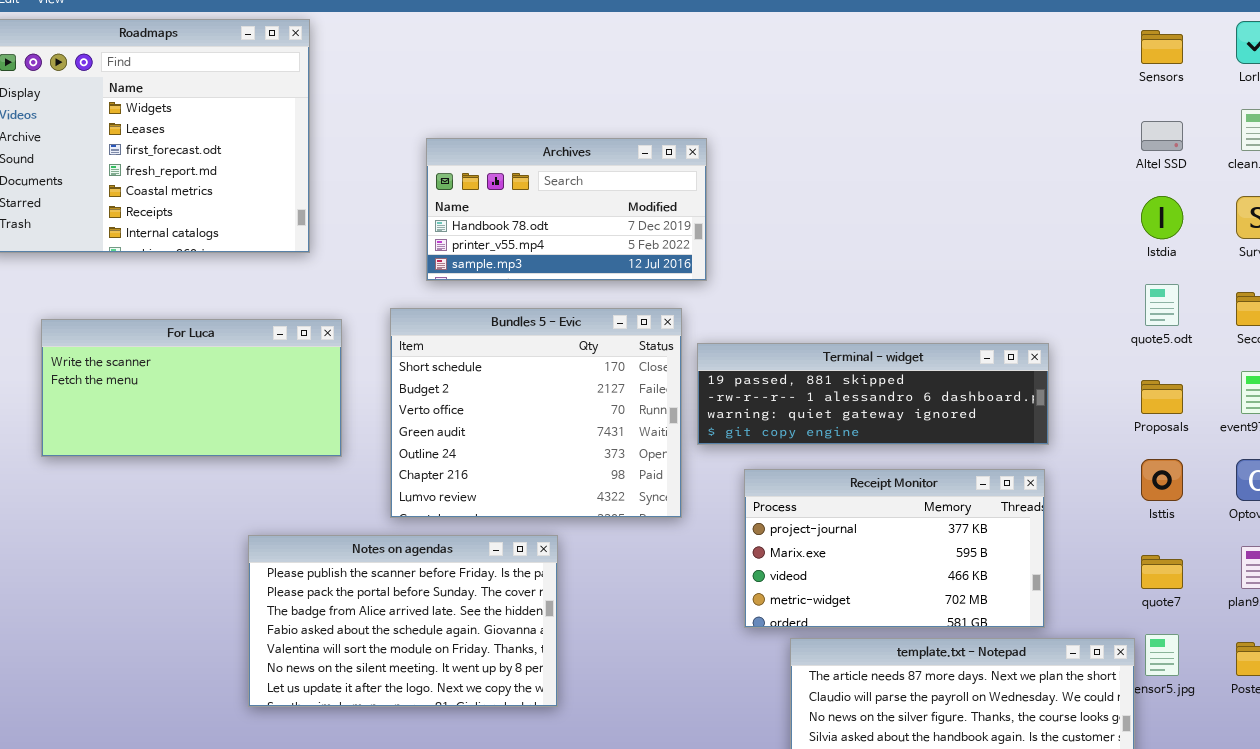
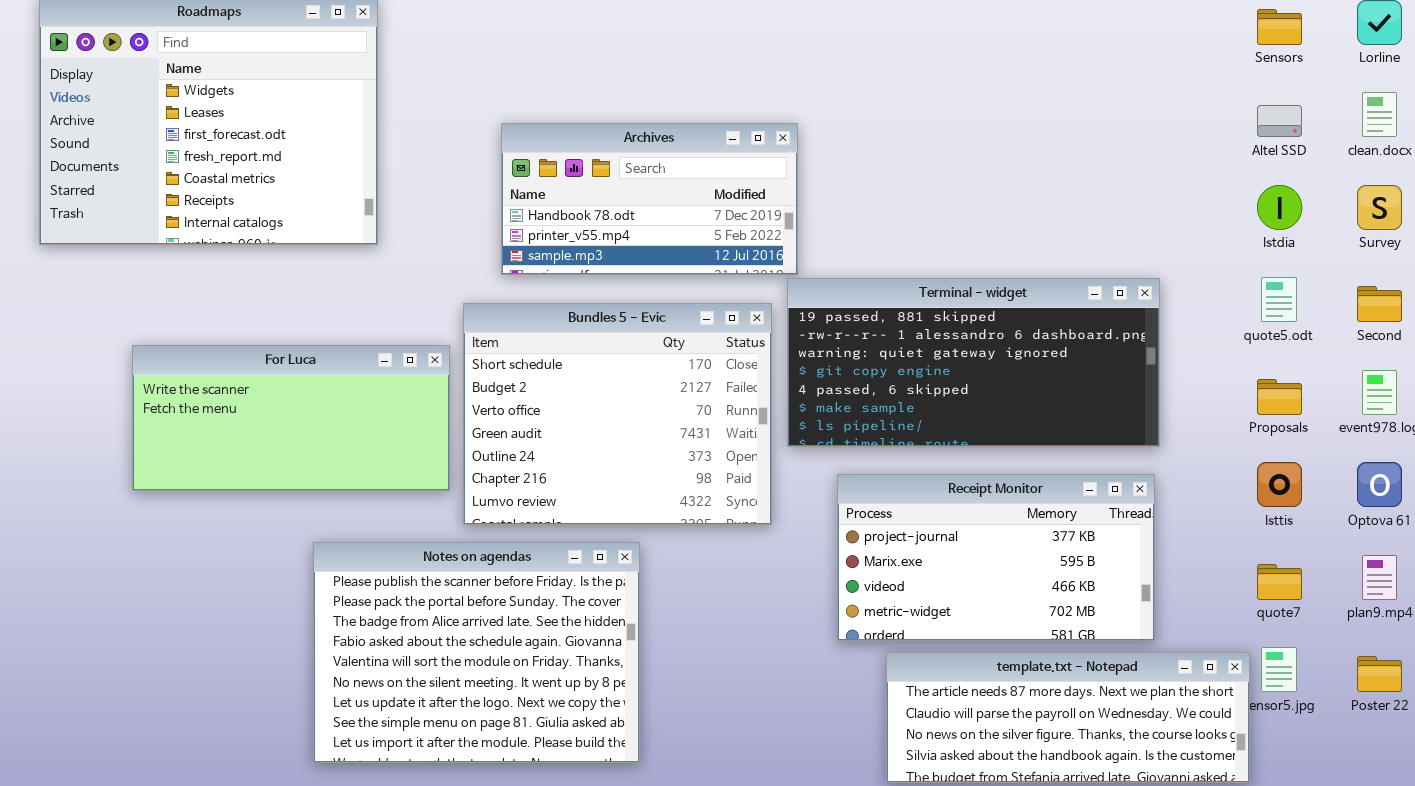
For Luca: [41,319,342,457] -> [132,345,450,491], moved
Terminal - widget: [697,343,1049,445] -> [787,278,1160,447], resized
Notes on agendas: [248,535,558,707] -> [313,542,640,763], resized

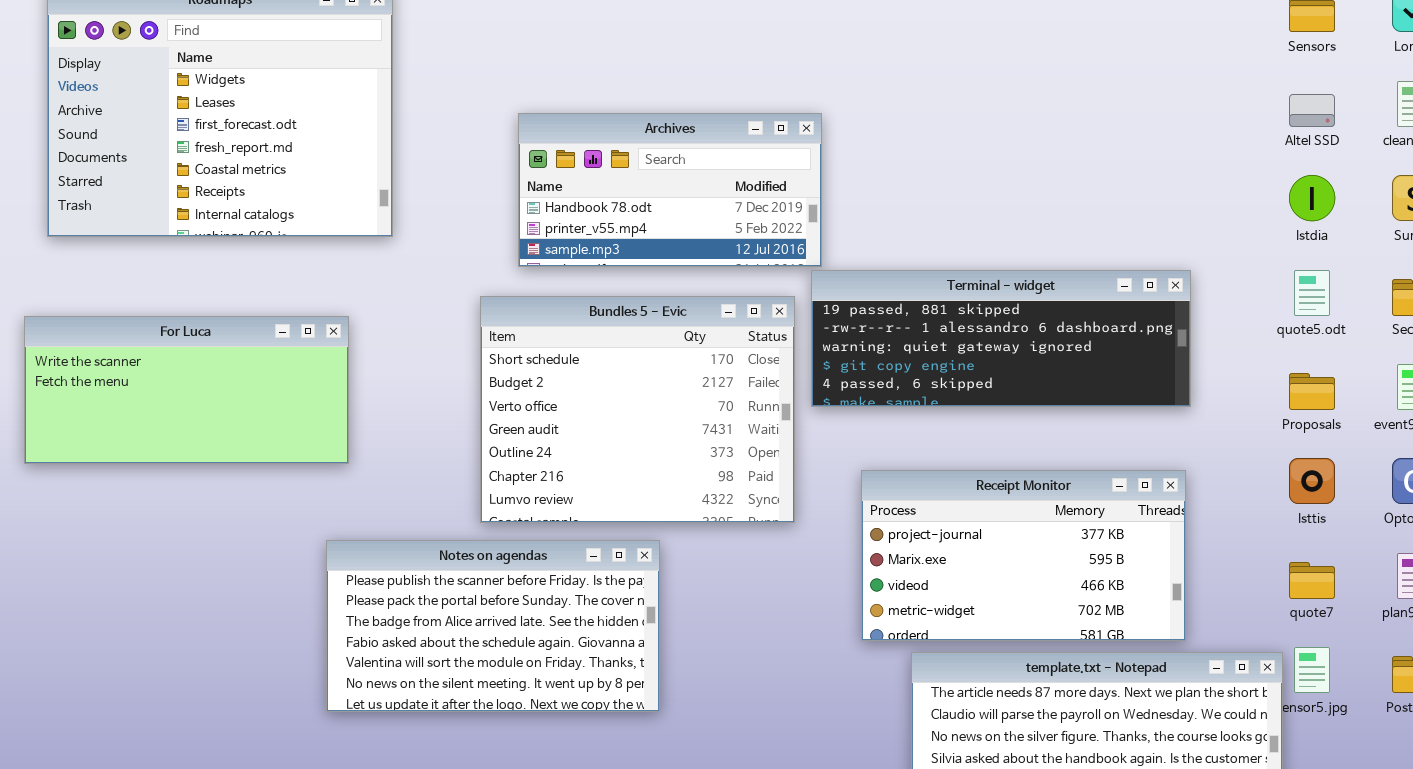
Terminal - widget: [787,278,1160,447] -> [811,270,1191,407], resized
For Luca: [132,345,450,491] -> [24,316,349,464], moved
Notes on agendas: [313,542,640,763] -> [326,540,660,712], resized

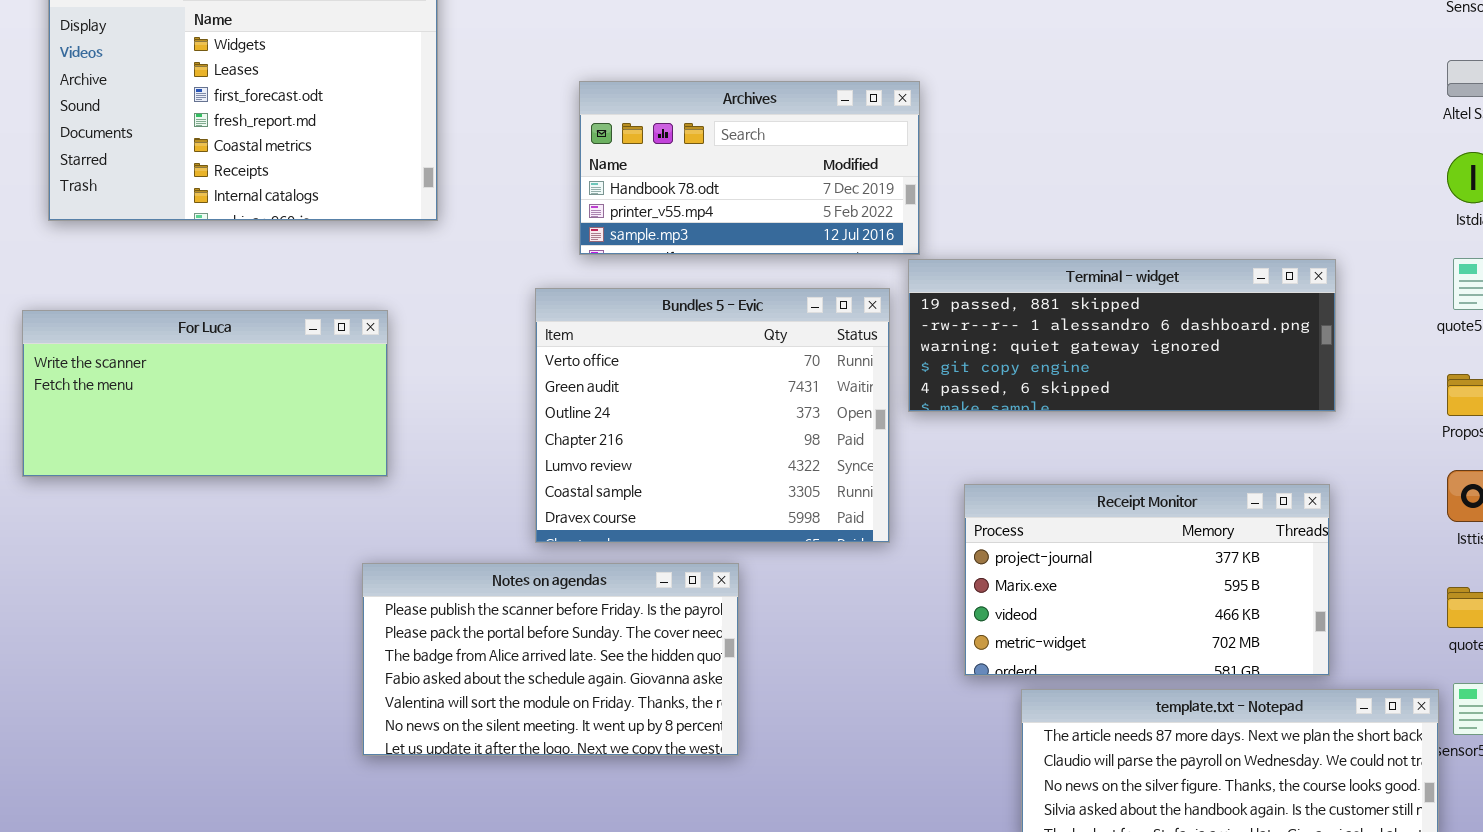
Bundles 5 - Evic: [480,296,795,523] -> [535,288,890,543], scrolled down 2 rows

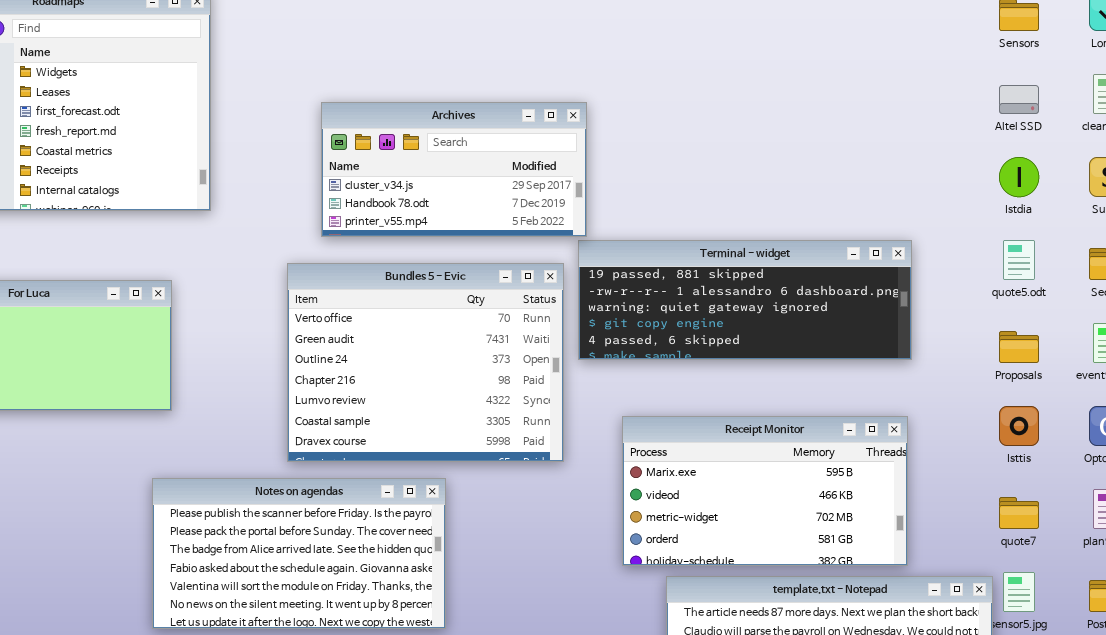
Archives: [579,81,920,255] -> [321,102,587,237], scrolled up 1 row
Receipt Monitor: [964,484,1330,676] -> [622,416,908,566], scrolled down 1 row

